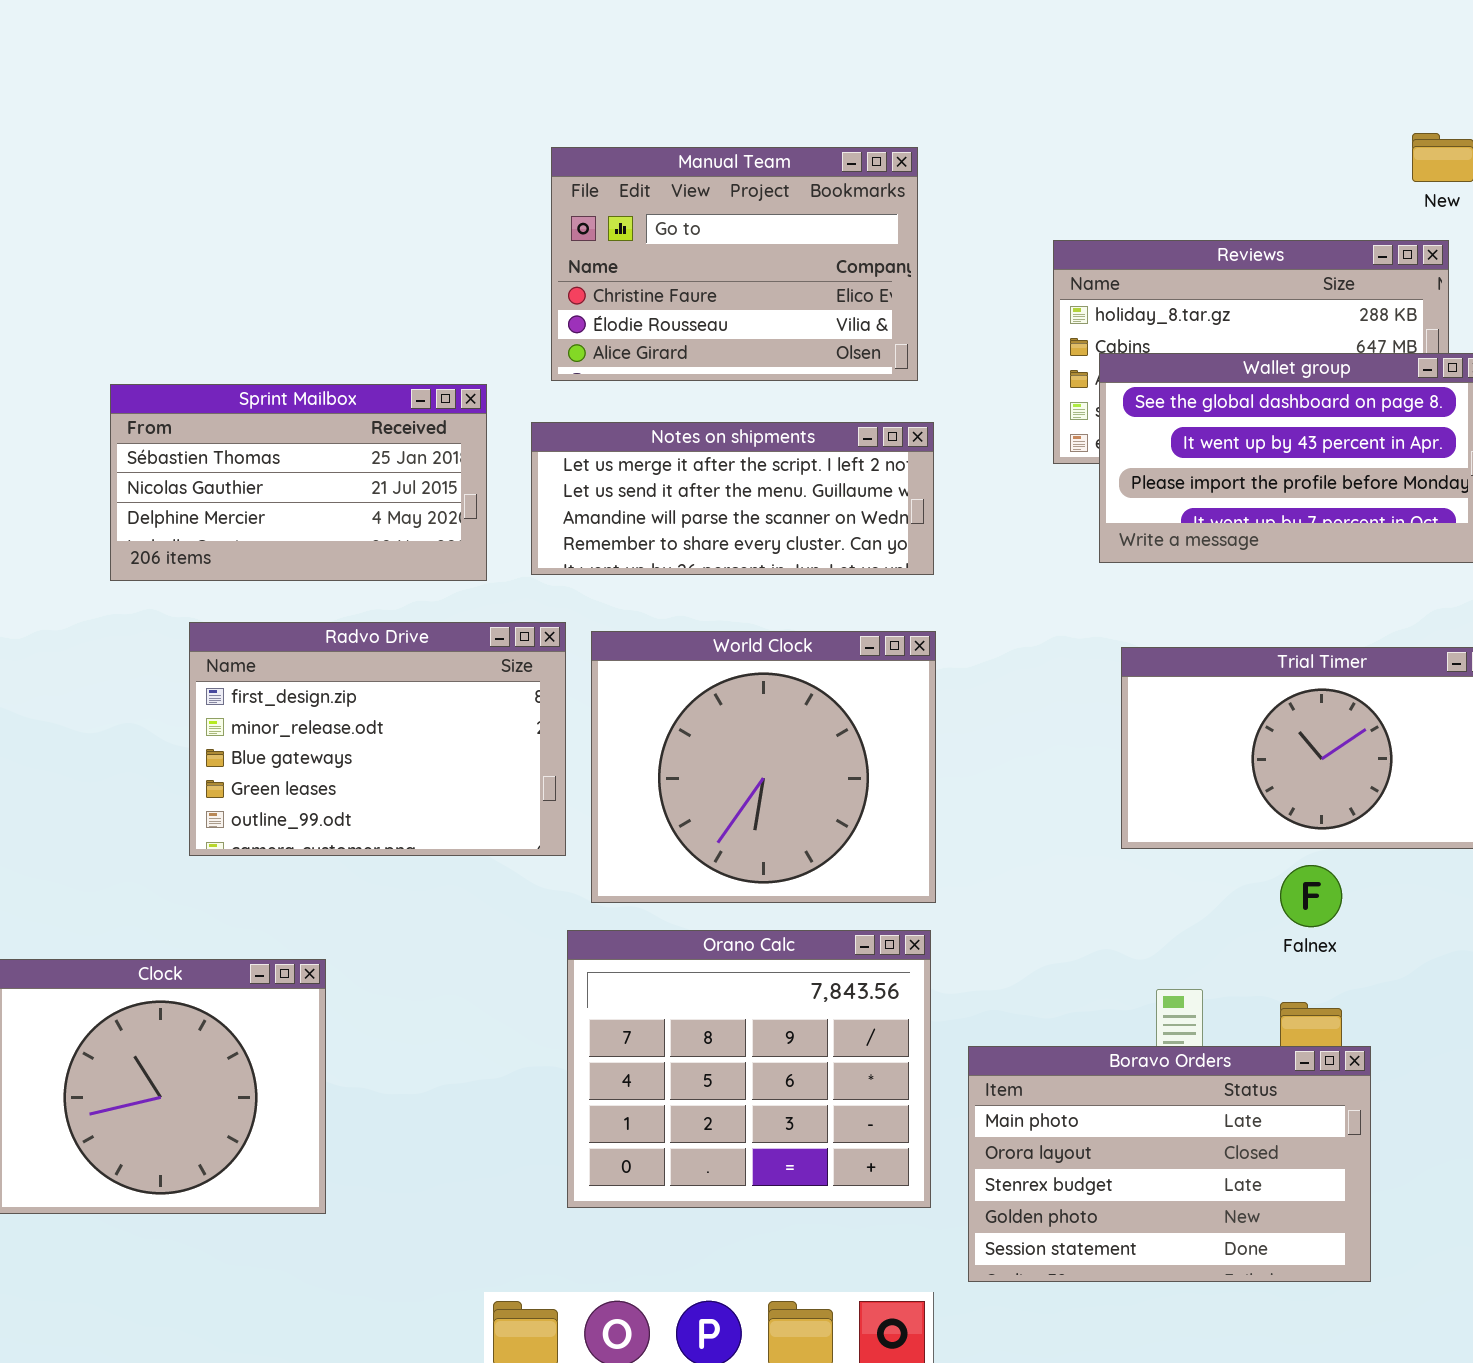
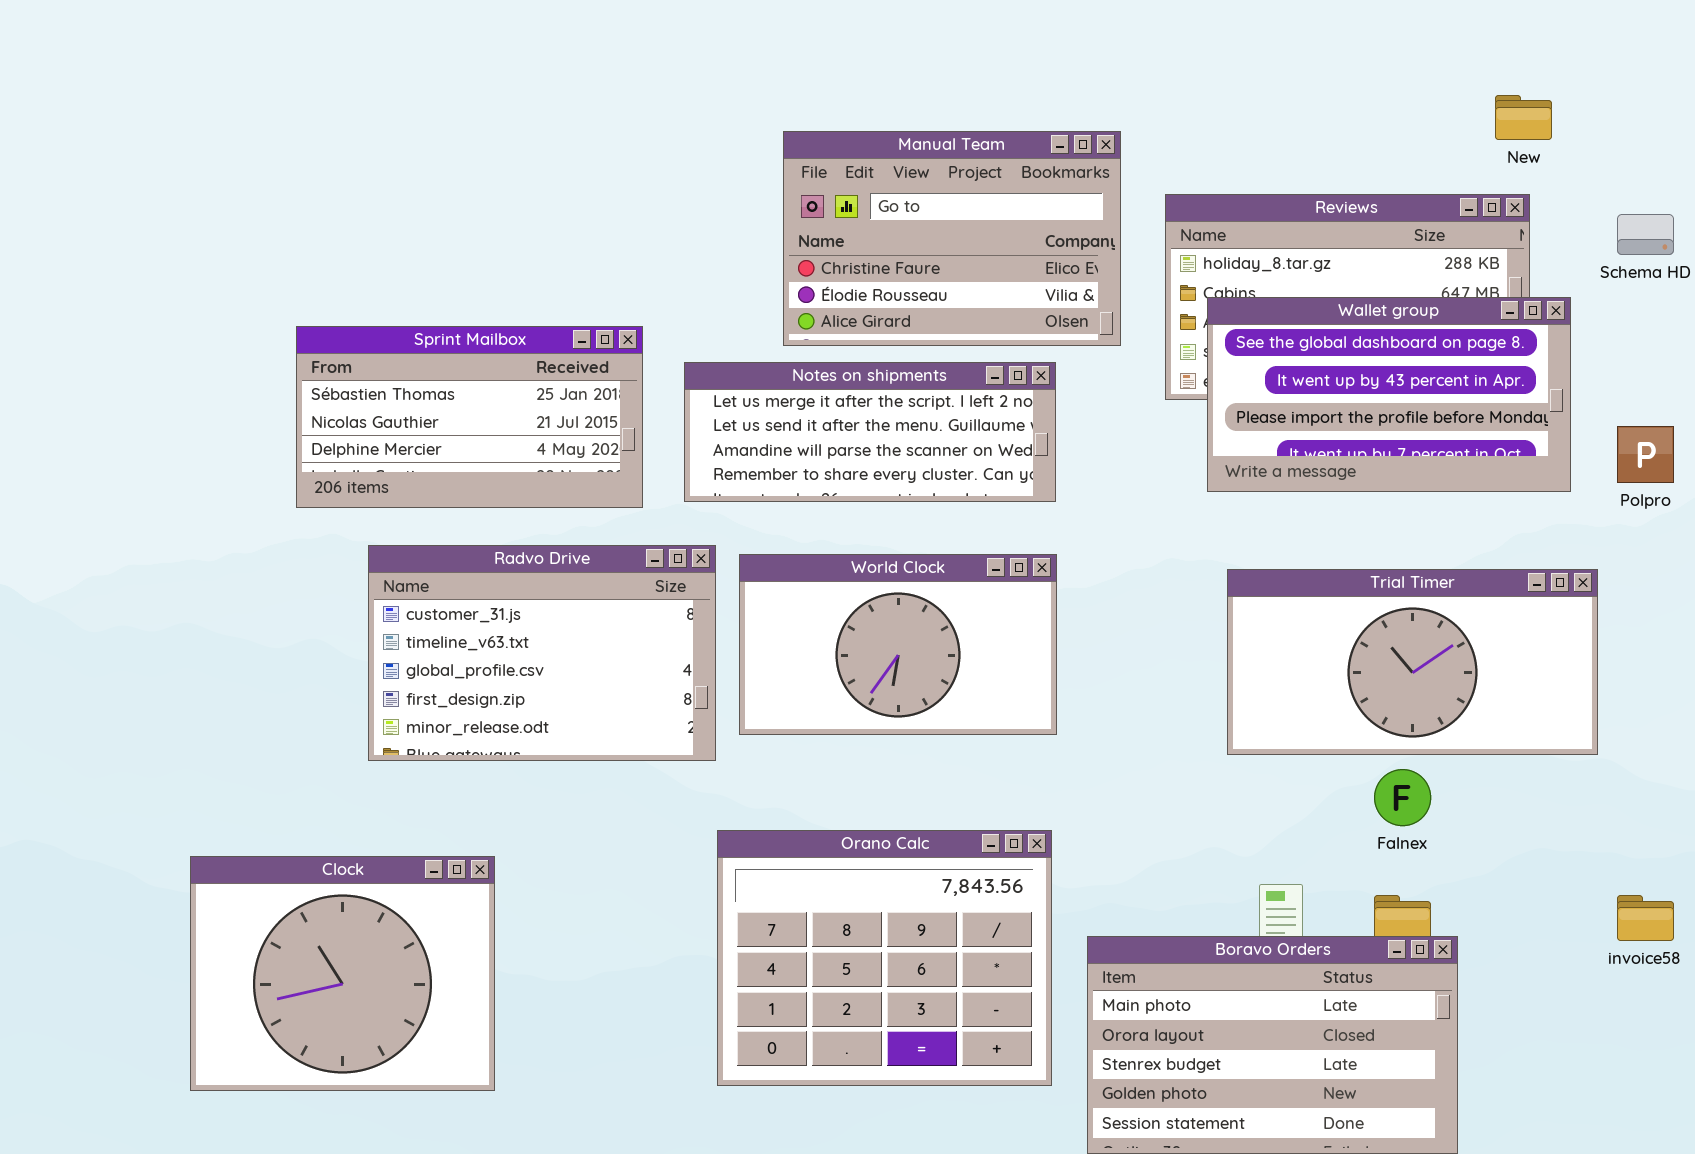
Manual Team: [551,147,918,381] -> [783,131,1121,346], moved
Radvo Drive: [189,622,566,856] -> [368,545,716,761], scrolled up 3 rows
World Clock: [591,631,936,903] -> [739,554,1057,735], resized

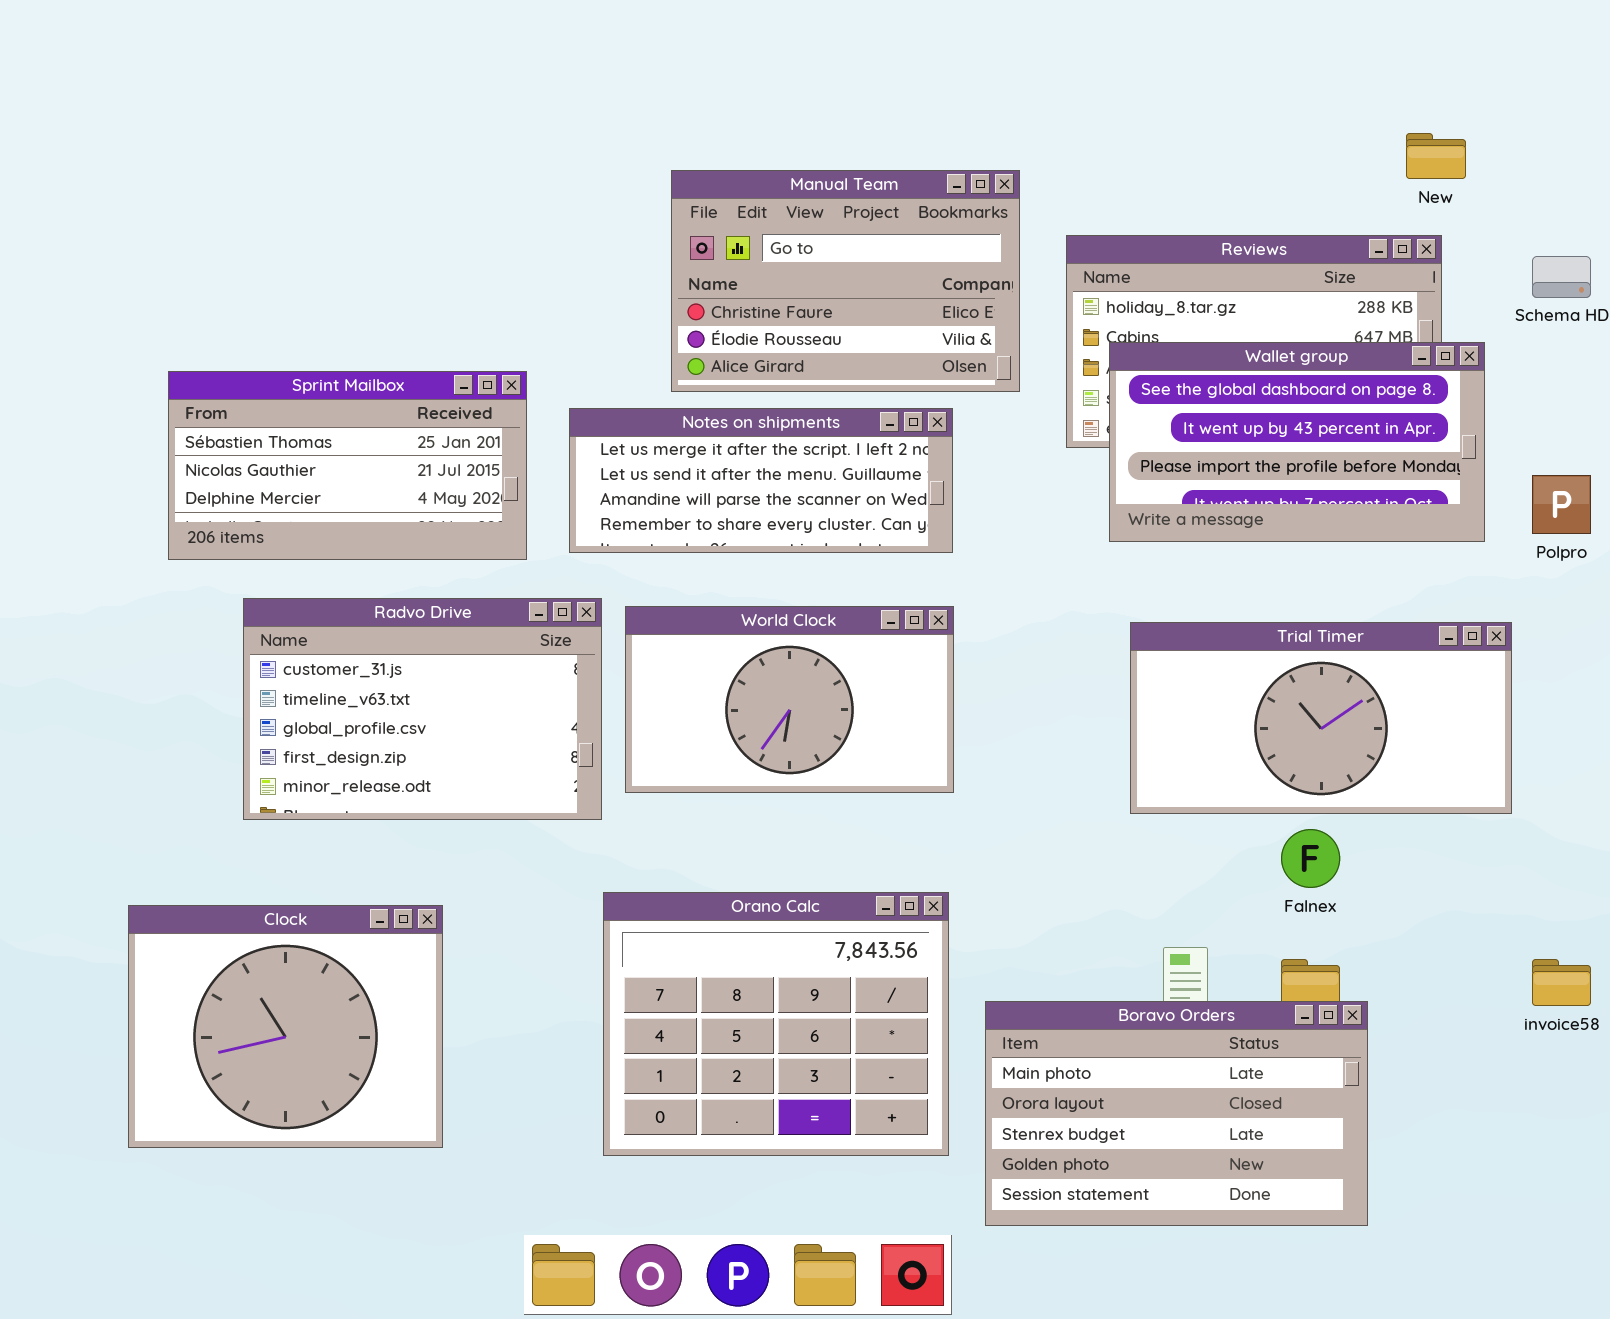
Clock: [190,856,495,1091] -> [128,905,443,1148], moved

